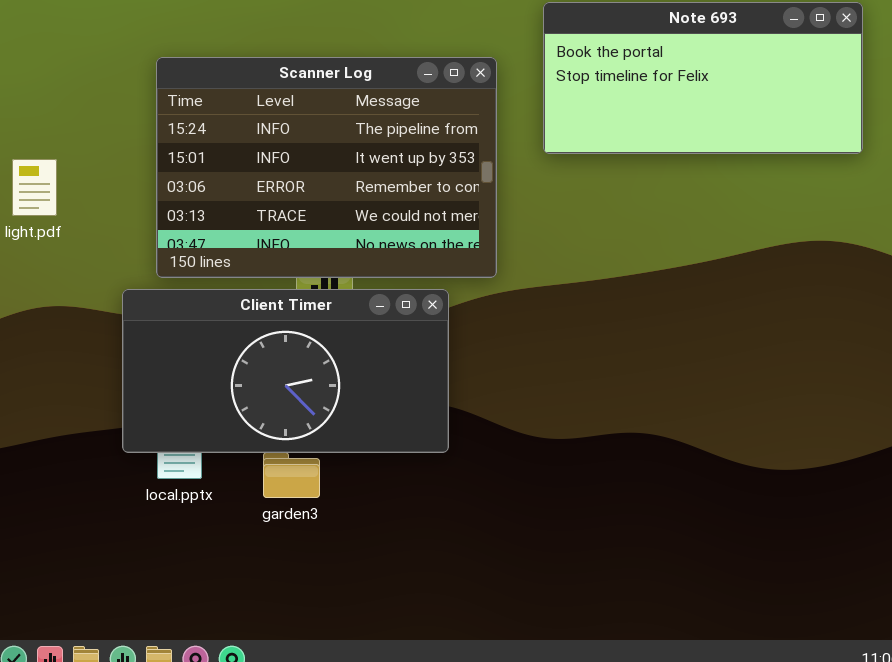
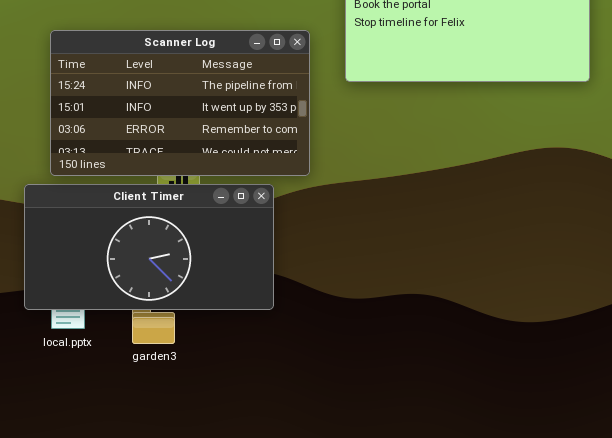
Scanner Log: [156,57,497,278] -> [50,30,310,176], resized

